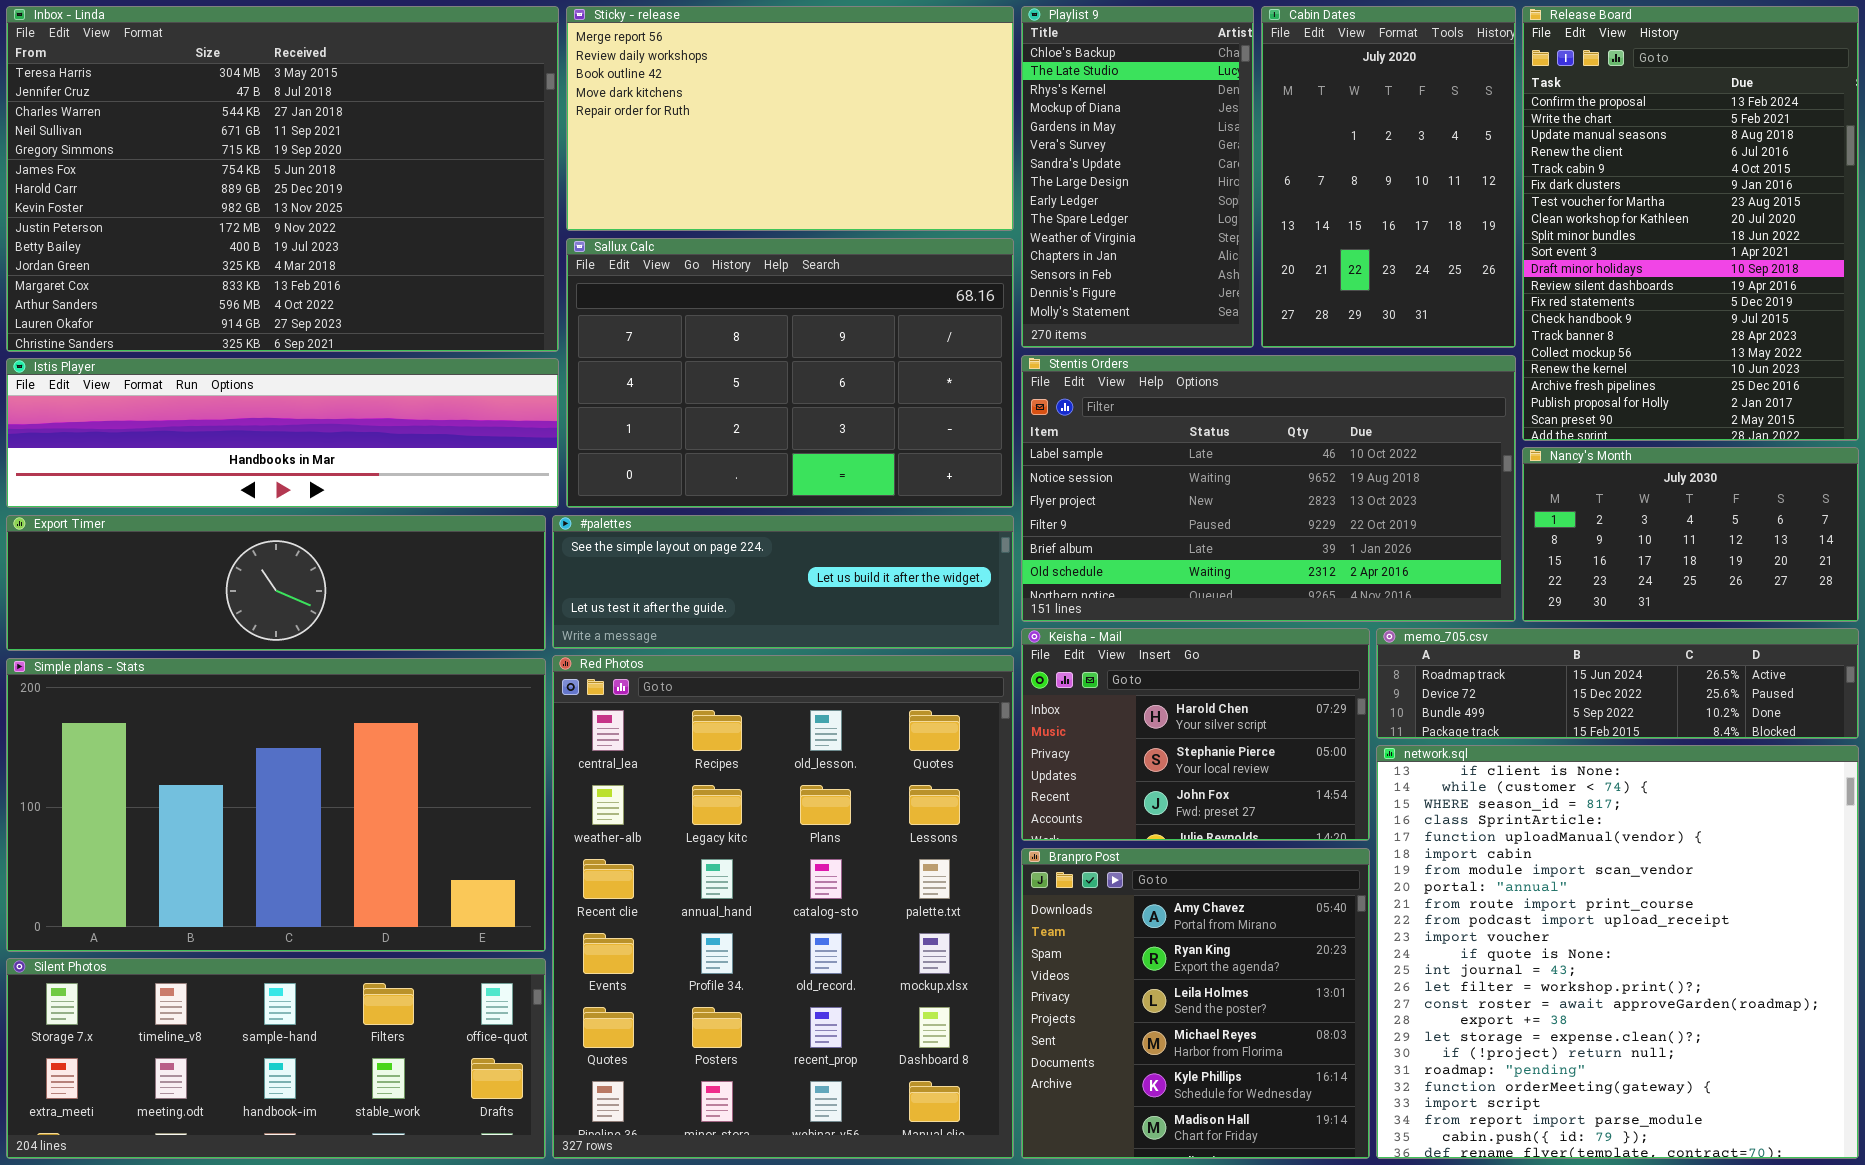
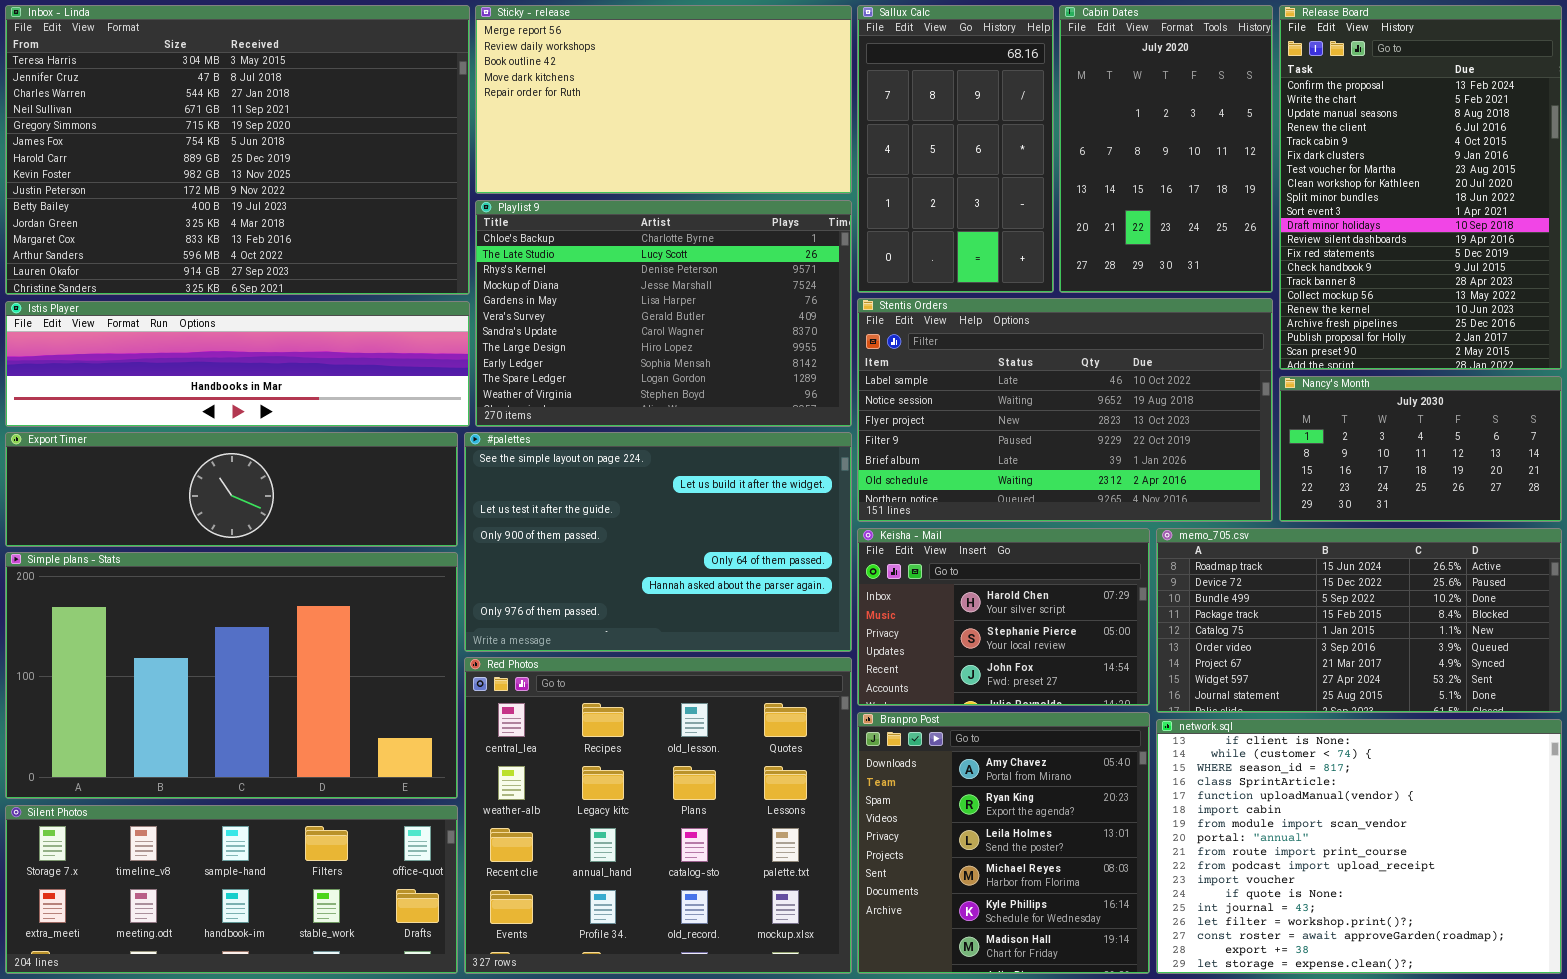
Playlist 9: [1021,6,1254,348] -> [475,200,852,427], moved, resized
Sallux Calc: [566,238,1014,508] -> [857,5,1054,293], moved, resized
#palettes: [552,515,1014,649] -> [464,432,852,652], resized
memo_705.csv: [1376,628,1859,739] -> [1156,528,1562,713], resized
Red Photos: [552,655,1014,1159] -> [464,657,852,974], resized
network.sql: [1376,745,1859,1159] -> [1156,719,1562,974], resized

